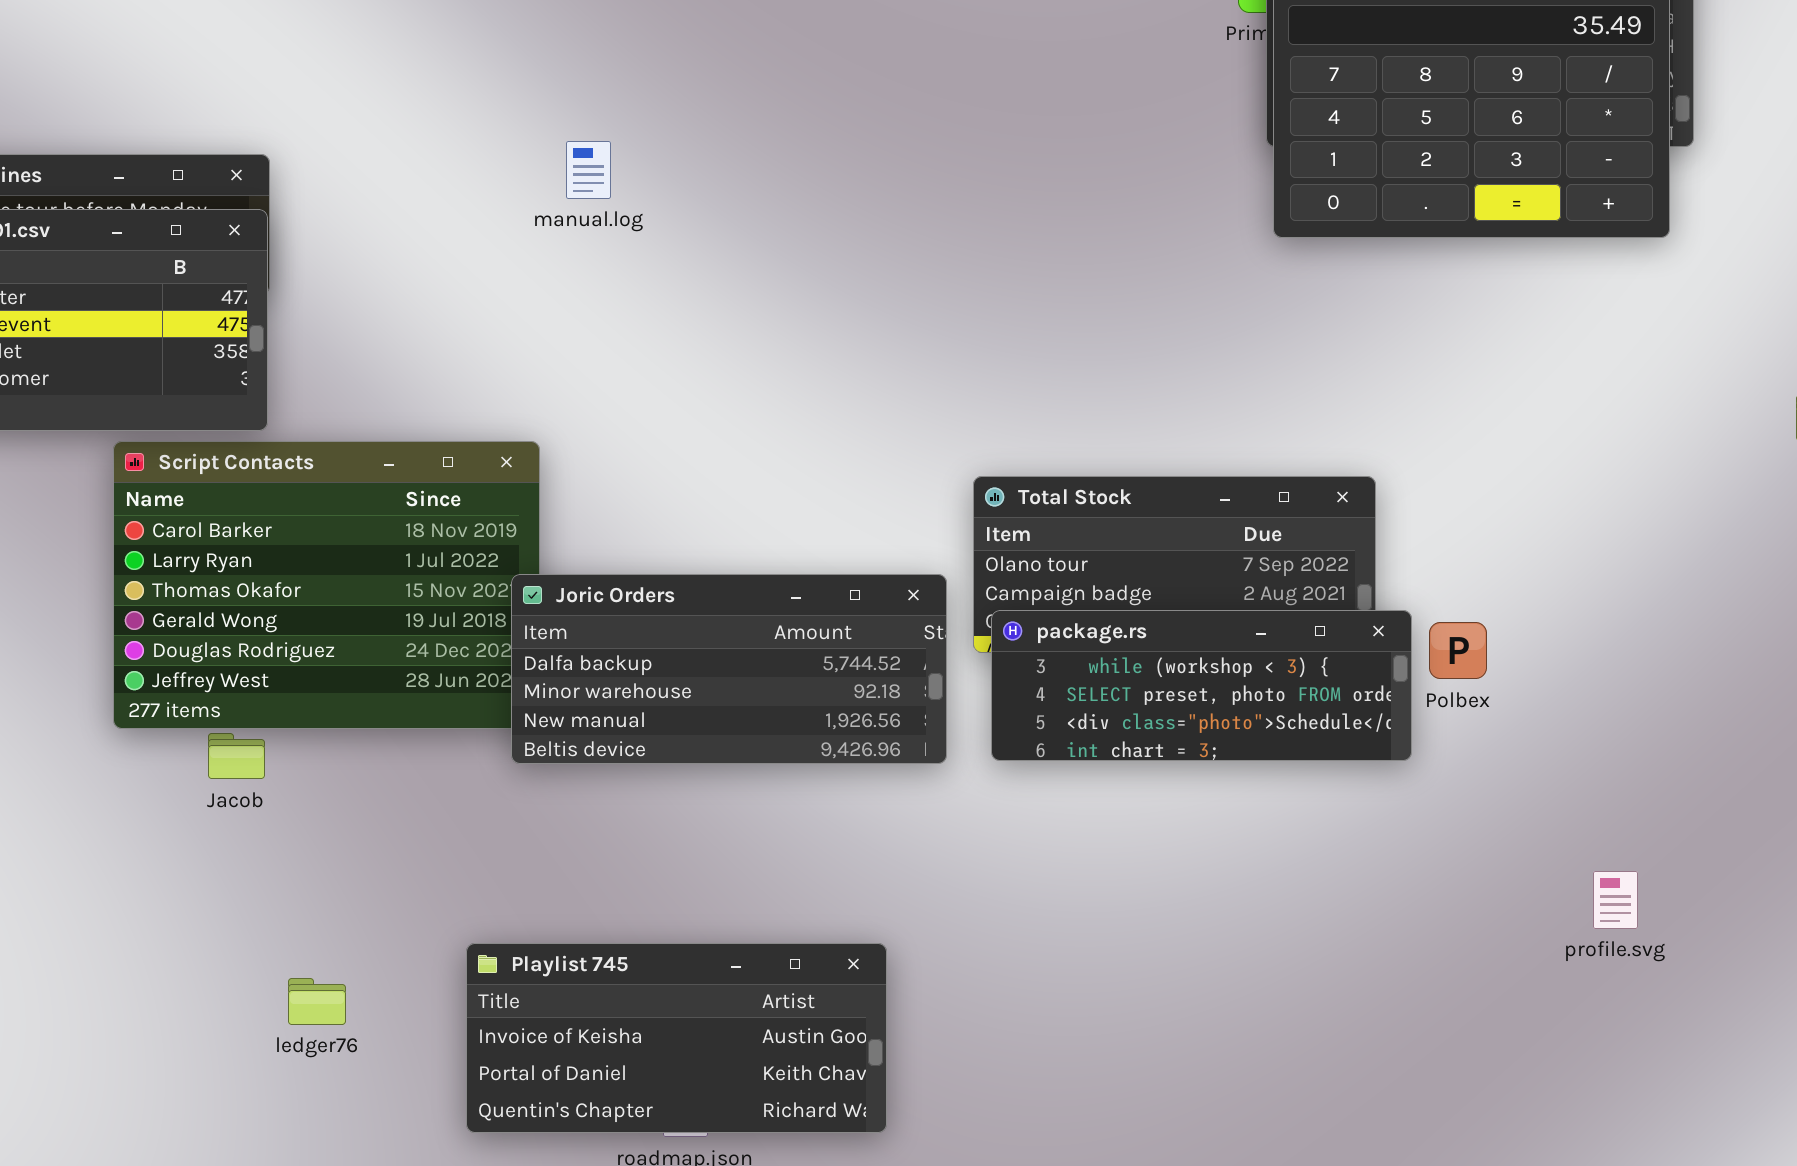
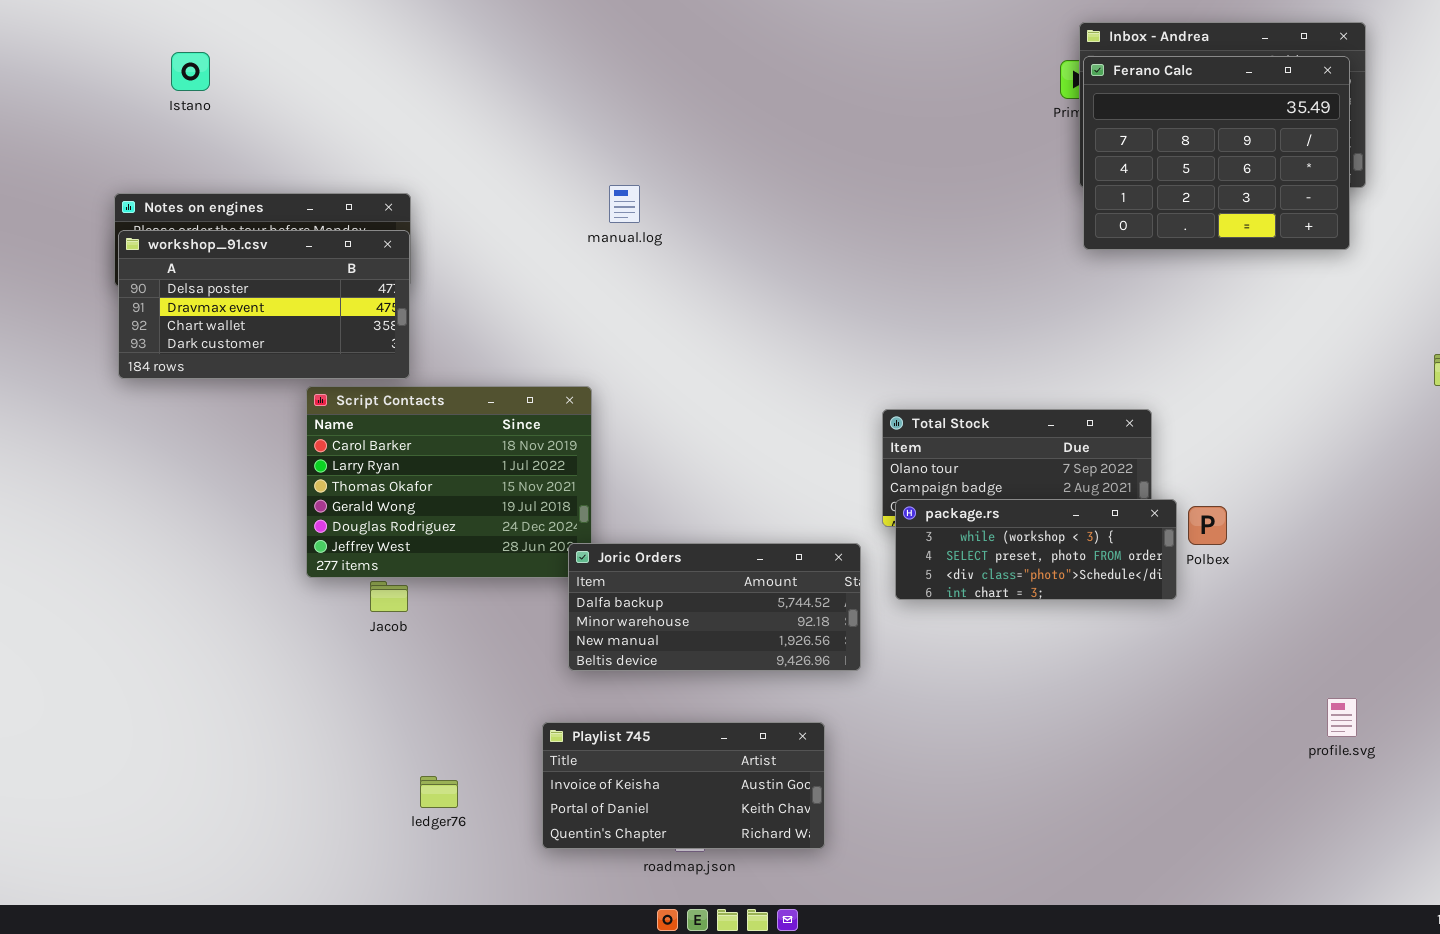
Joric Orders: [511,574,947,764] -> [568,543,861,671], moved
profile.svg: [1593,871,1638,929] -> [1327,698,1357,737], moved
ledger76: [288,978,346,1025] -> [420,776,458,808], moved

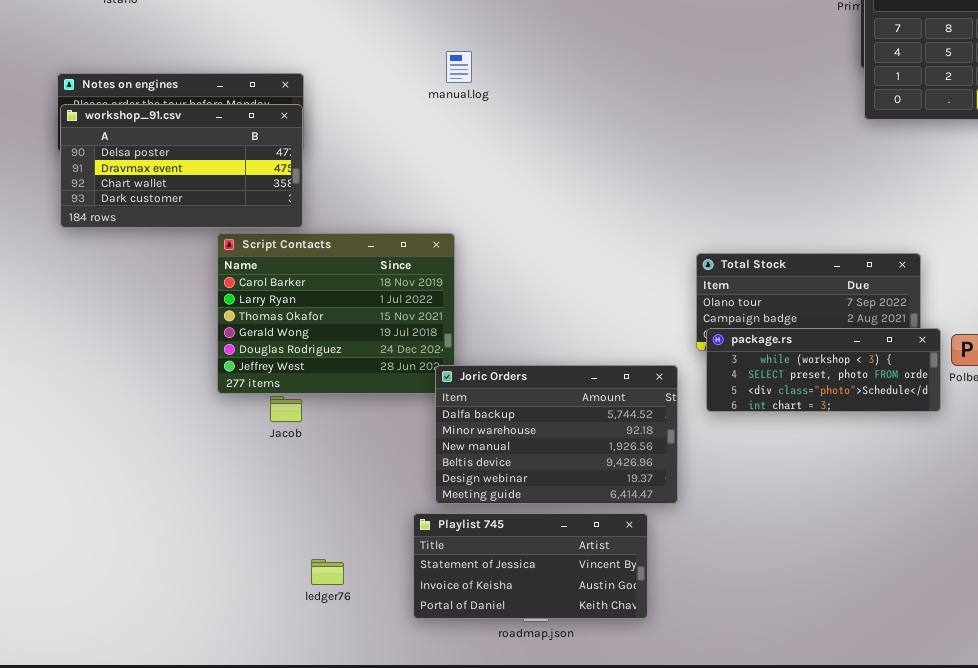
manual.log: [609,185,640,223] -> [446,51,472,83], moved
Joric Orders: [568,543,861,671] -> [435,365,678,504], resized
Playlist 745: [542,722,825,849] -> [413,513,648,619], scrolled up 1 row

